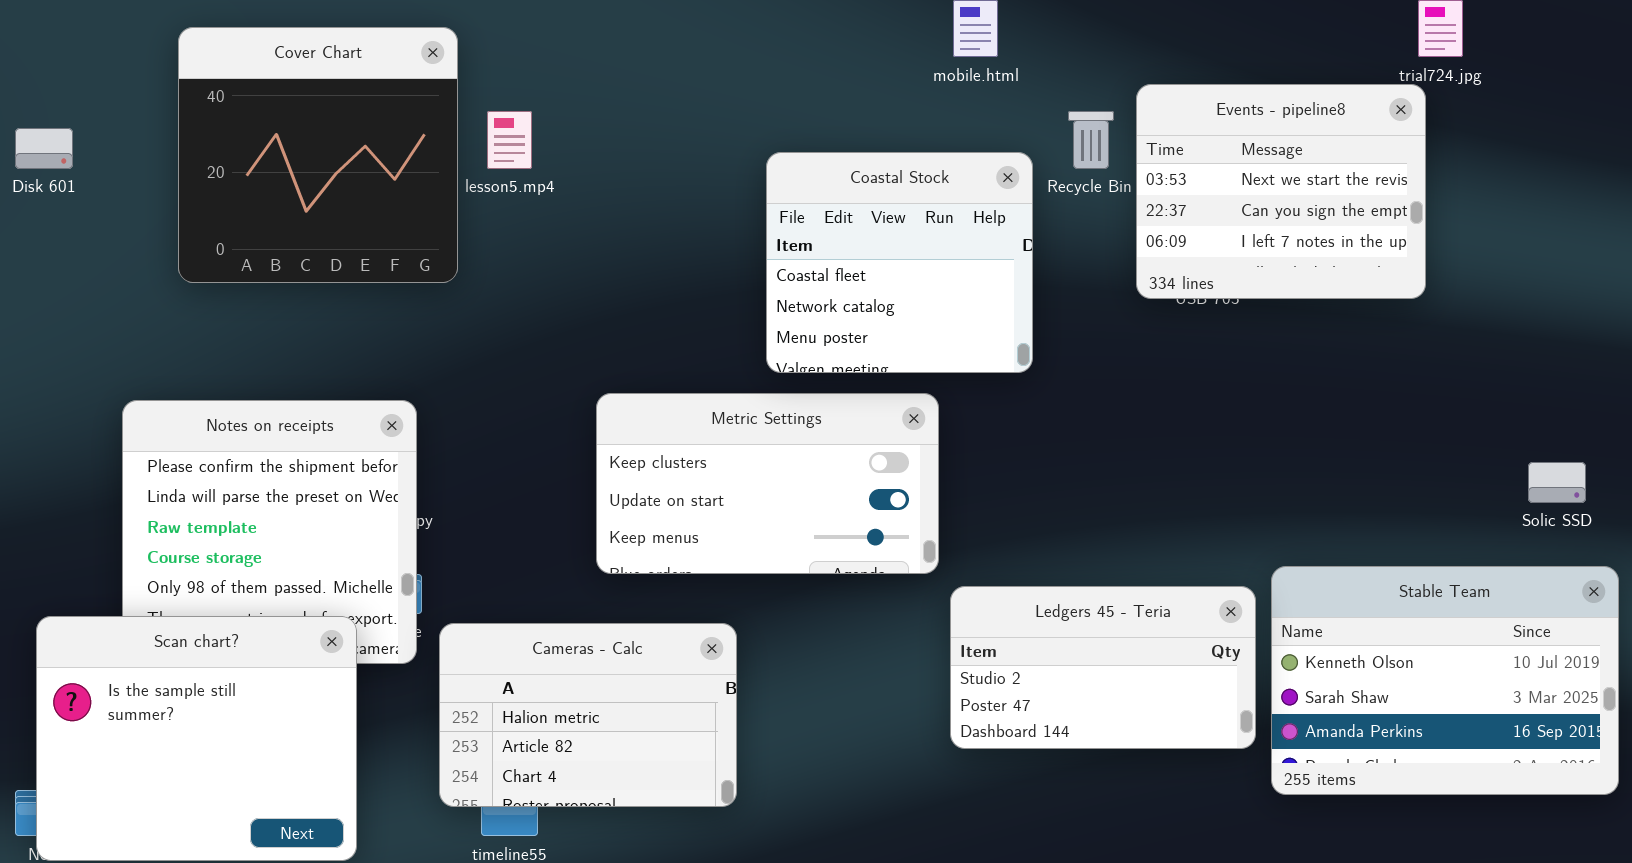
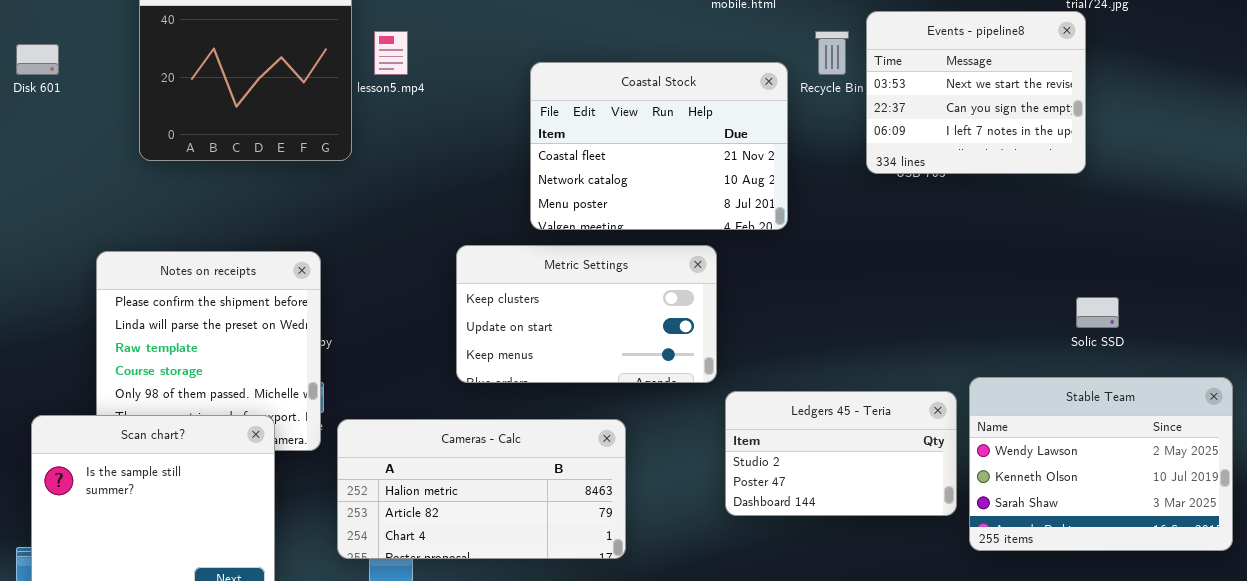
Coastal Stock: [766,152,1033,373] -> [530,62,788,230], resized
Solic SSD: [1528,462,1586,503] -> [1076,297,1119,328], moved
Stable Team: [1271,566,1619,795] -> [969,377,1233,551], scrolled up 1 row
Cameras - Calc: [439,623,737,807] -> [337,419,626,559], resized

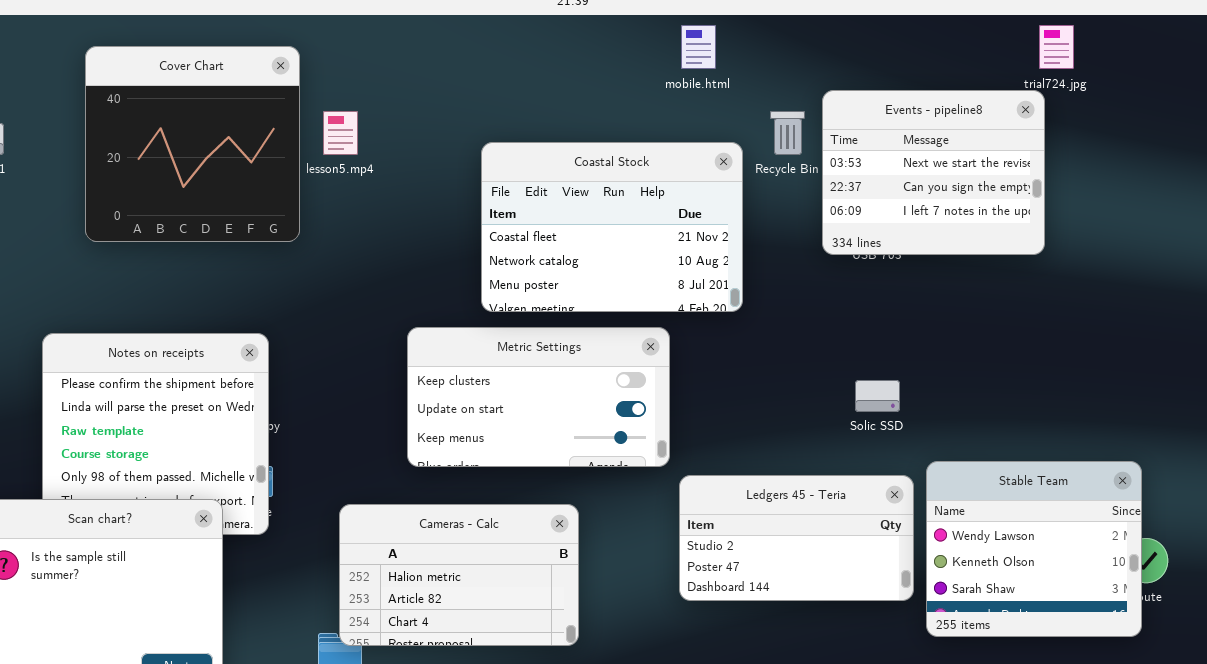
Solic SSD: [1076,297,1119,328] -> [855,380,900,412], moved
Stable Team: [969,377,1233,551] -> [926,461,1142,637], resized
Cameras - Calc: [337,419,626,559] -> [339,504,579,646], resized

